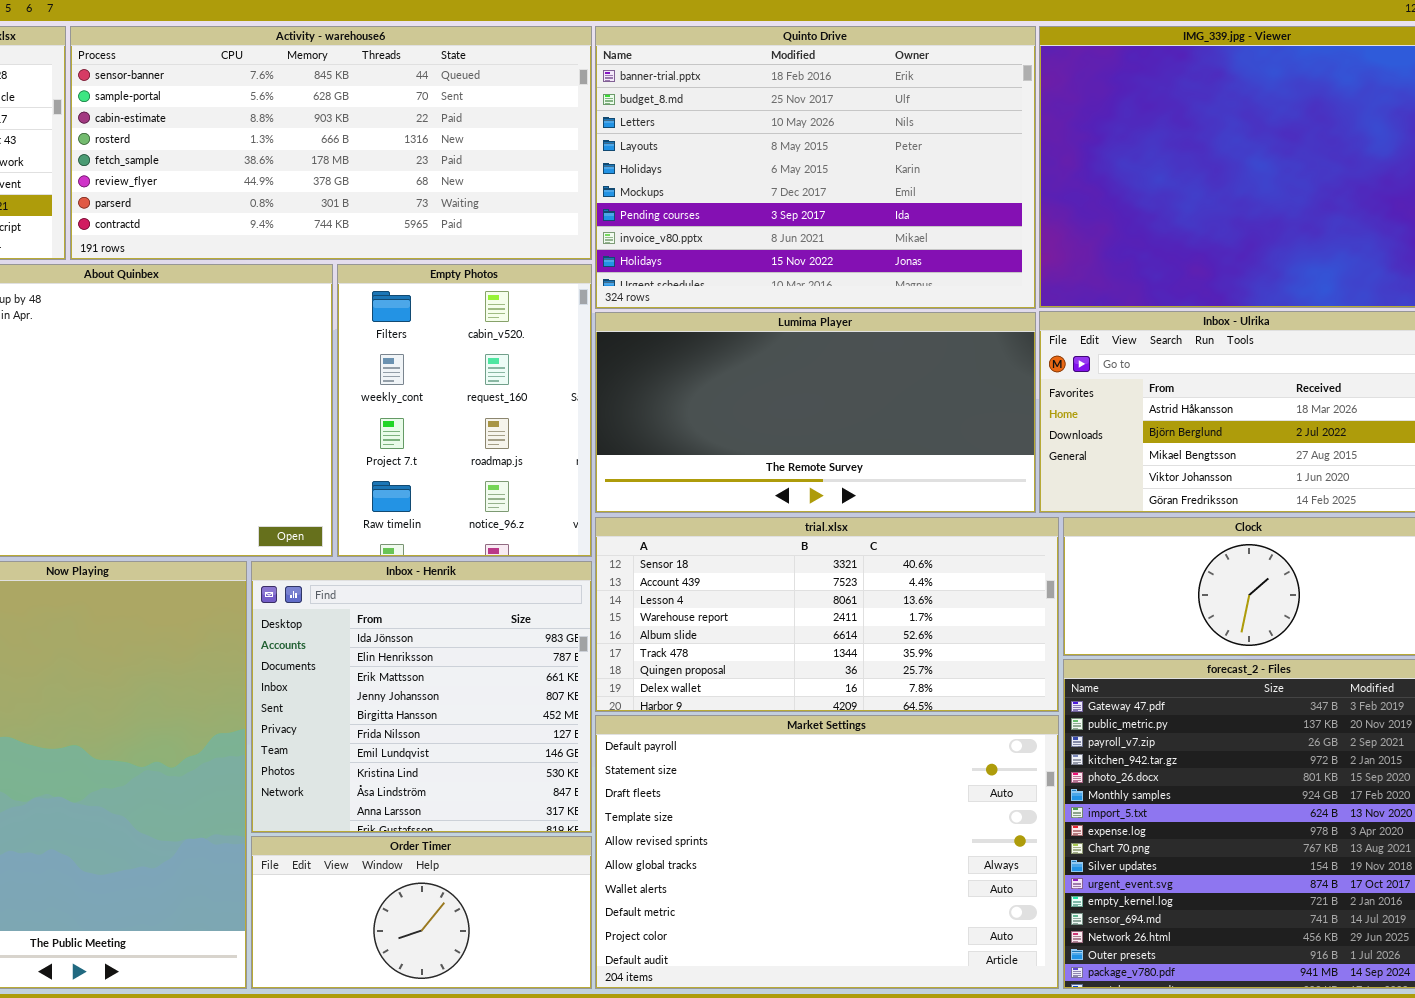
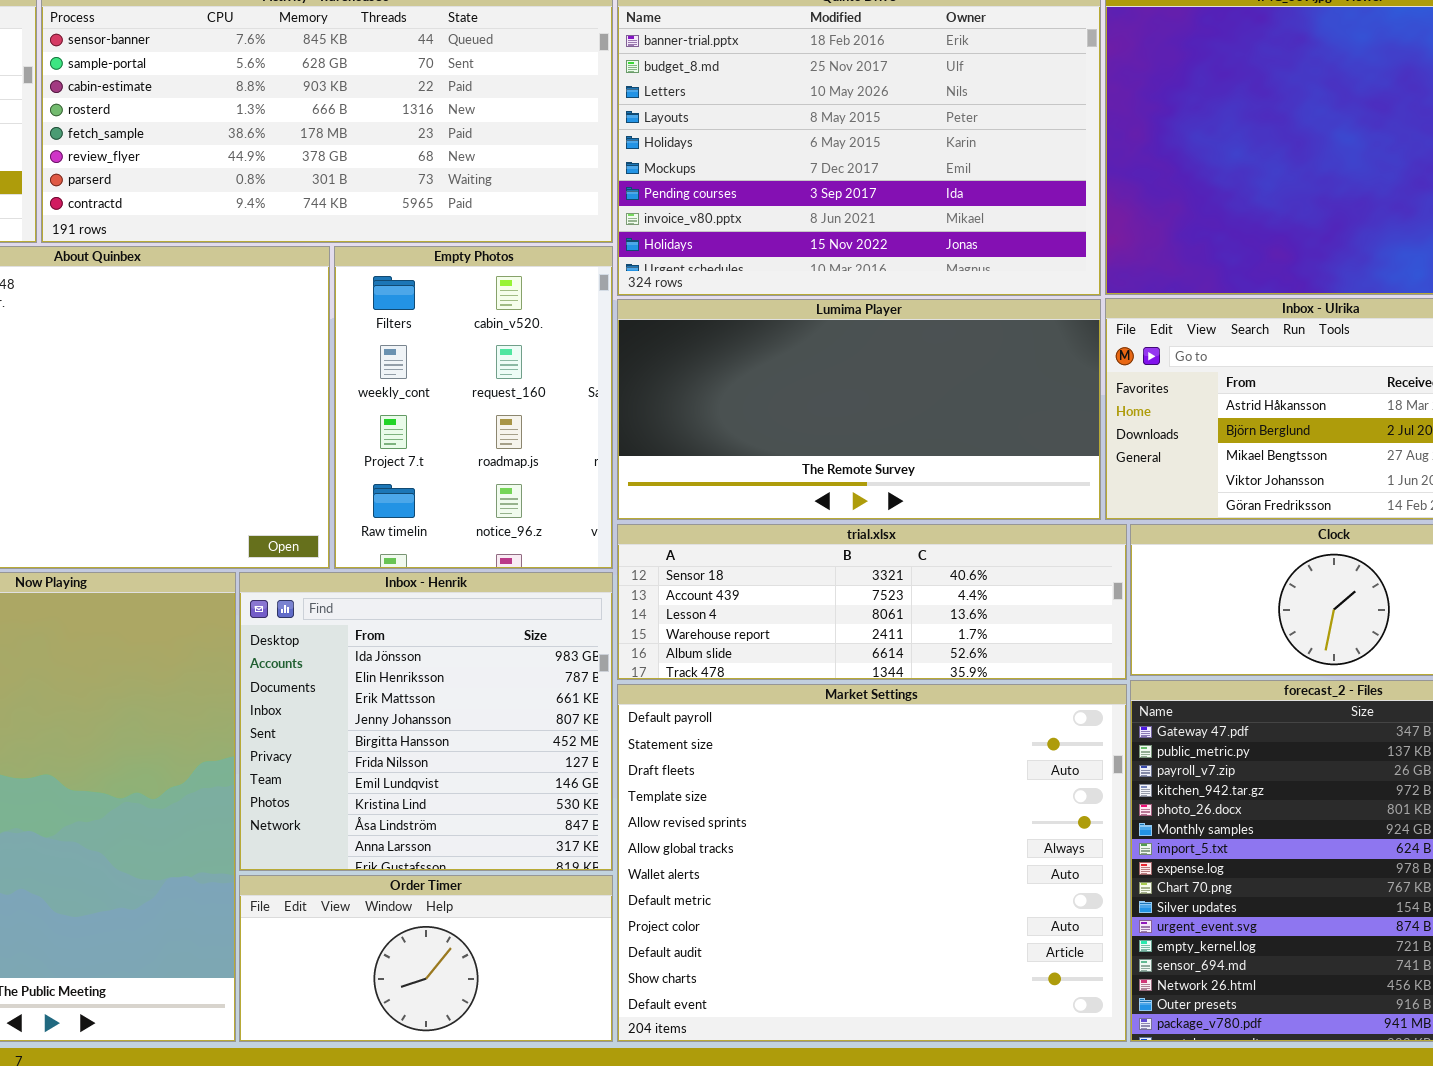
trial.xlsx: [595,517,1059,712] -> [617,524,1127,680], resized
Market Settings: [595,715,1059,989] -> [617,684,1127,1042], resized

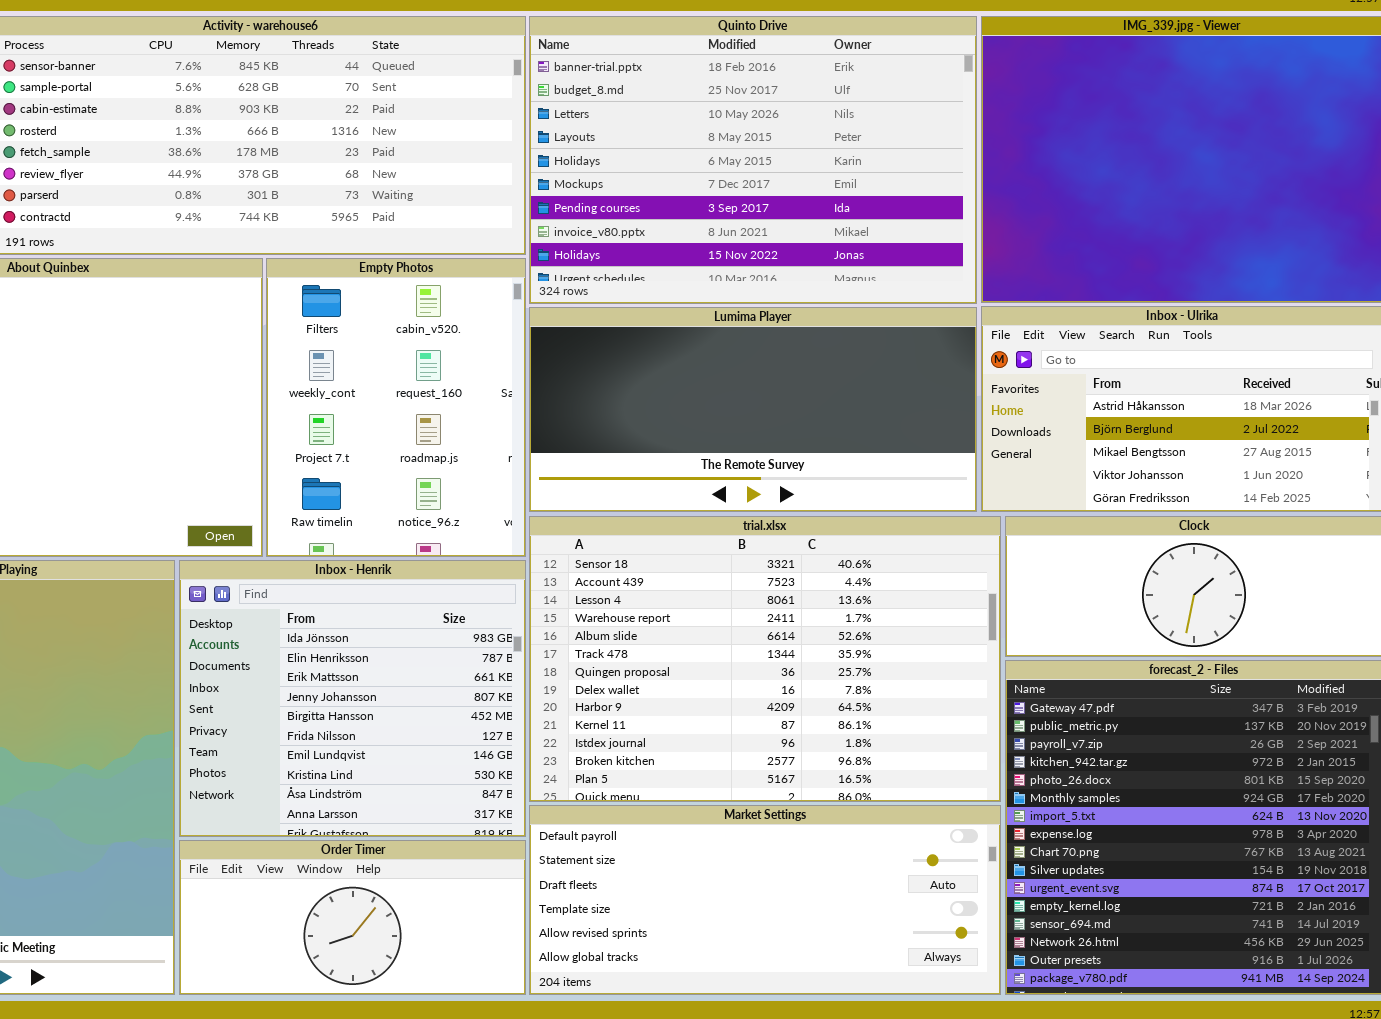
trial.xlsx: [617,524,1127,680] -> [529,516,1001,802], resized
Market Settings: [617,684,1127,1042] -> [529,805,1001,995], resized

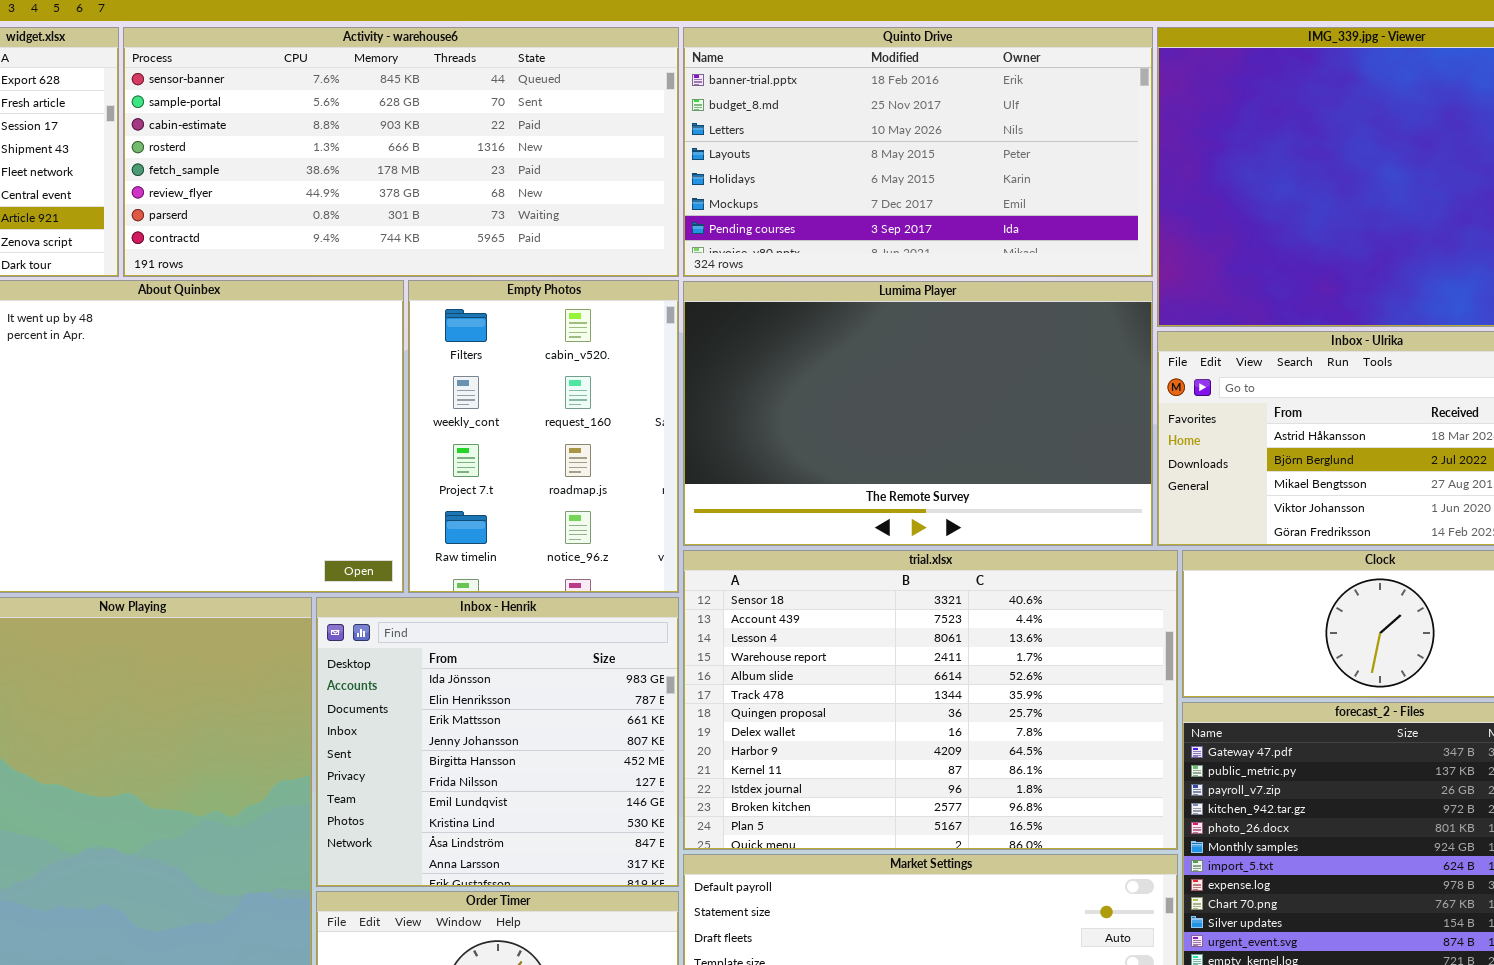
Quinto Drive: [529,16,977,304] -> [683,27,1153,277], resized
Lumima Player: [529,307,977,512] -> [683,281,1153,546], resized

